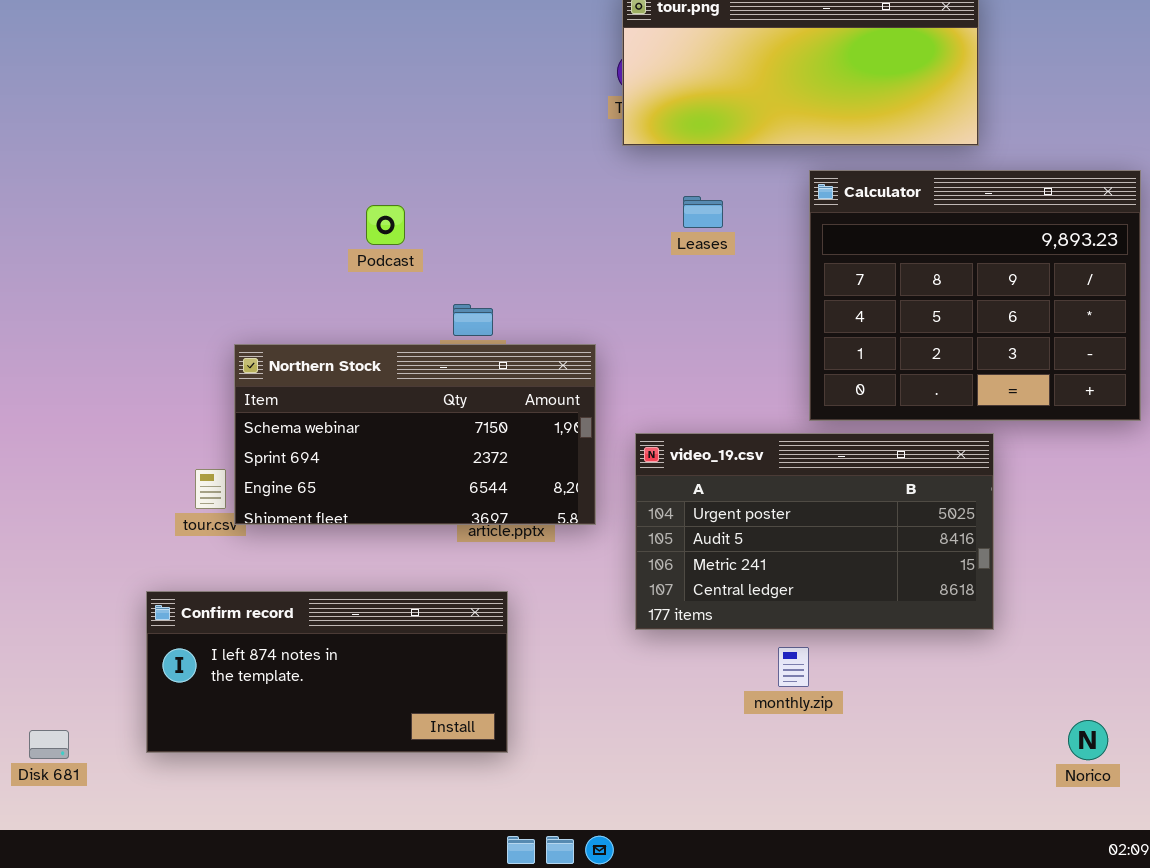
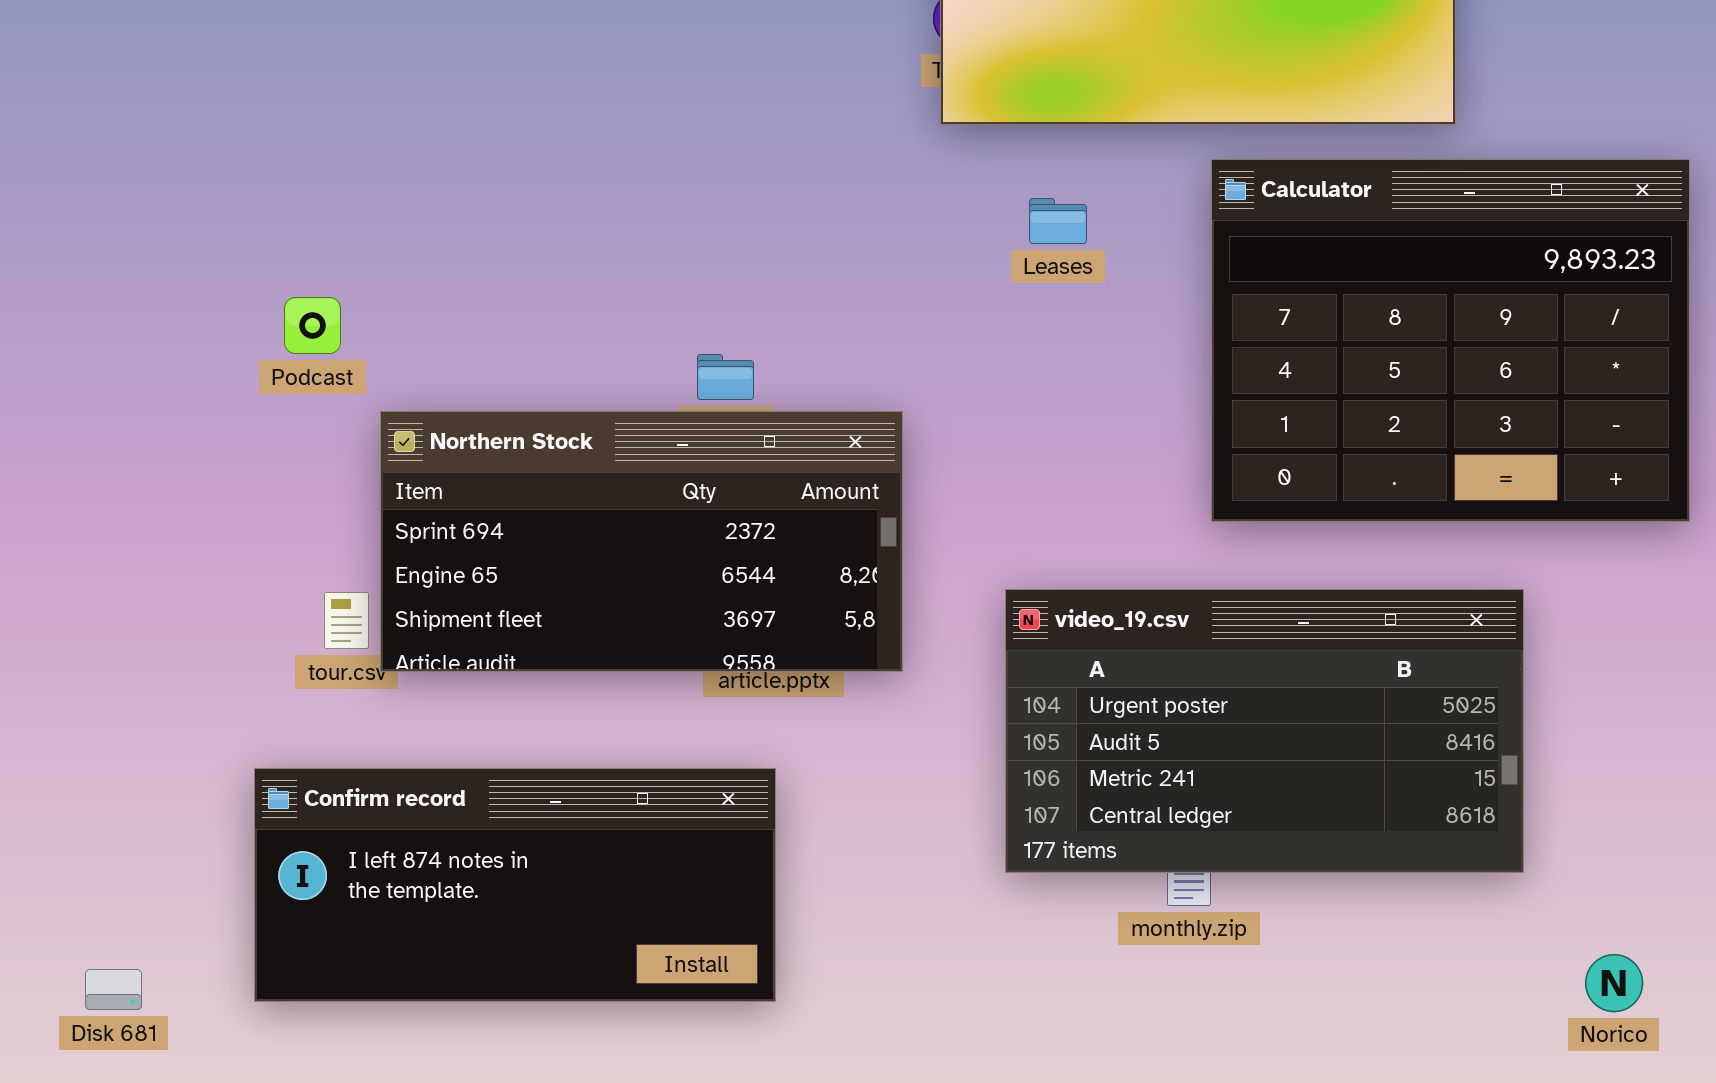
Podcast: [366,205,405,245] -> [284,297,341,354], moved
Northern Stock: [234,344,596,525] -> [380,411,903,672], scrolled down 1 row
video_19.csv: [635,433,994,630] -> [1005,589,1524,873], moved

